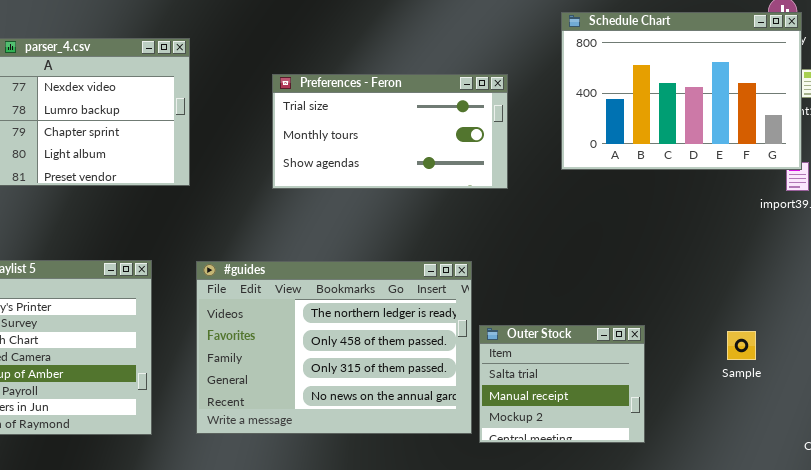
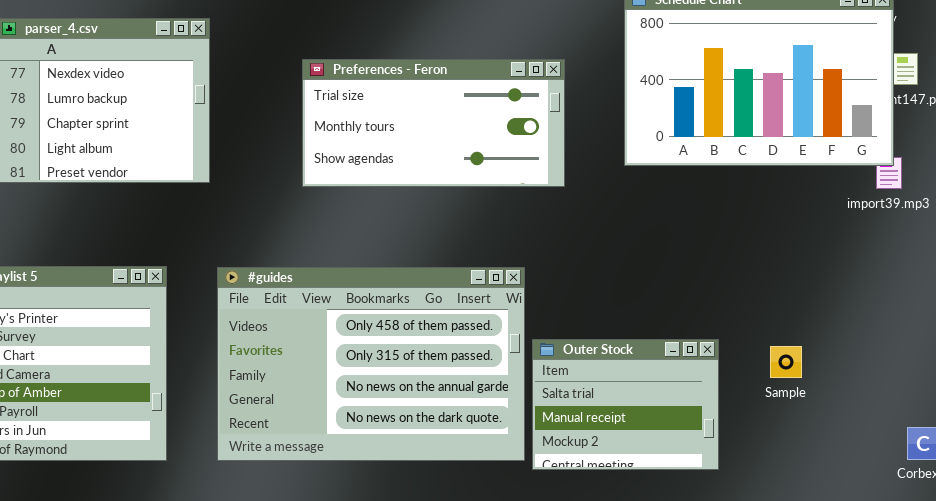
#guides: [196,261,472,434] -> [217,267,525,461], scrolled down 1 row
Sample: [727,331,756,360] -> [770,346,802,378], moved

